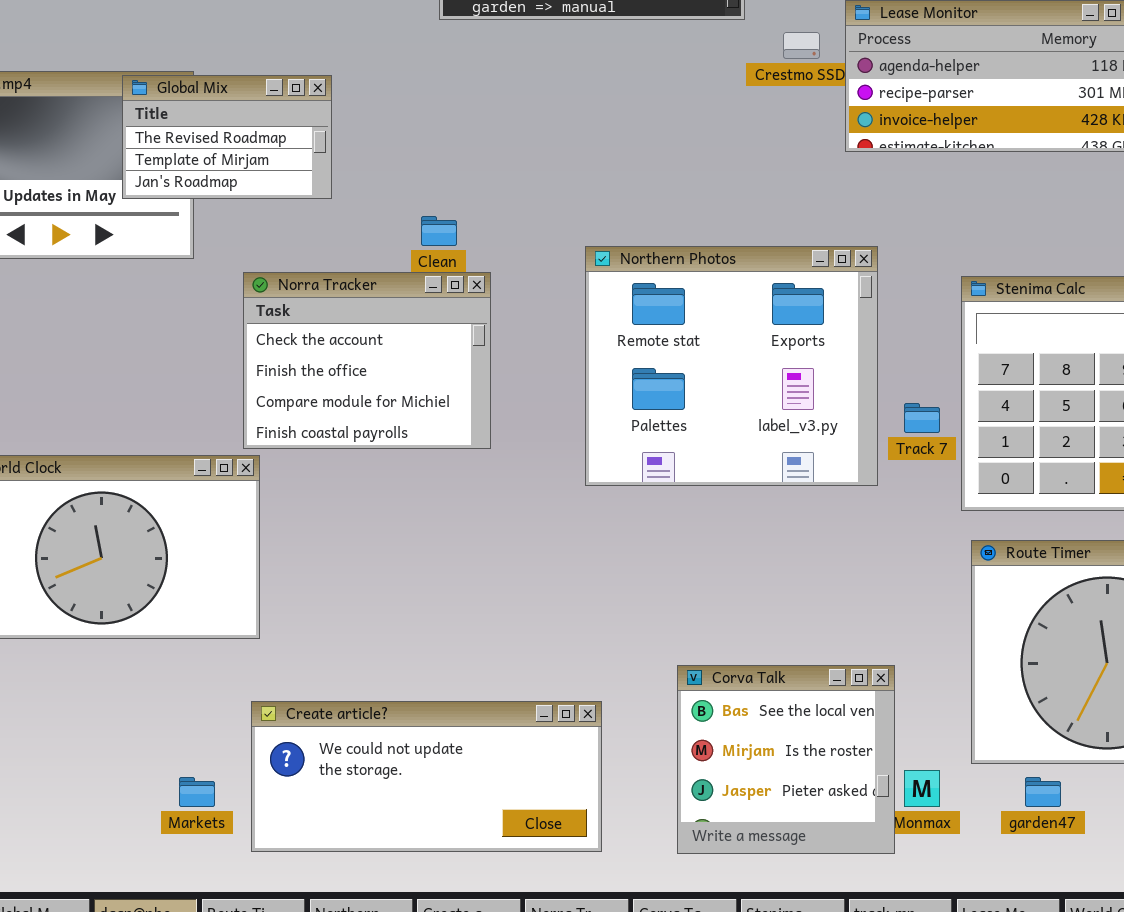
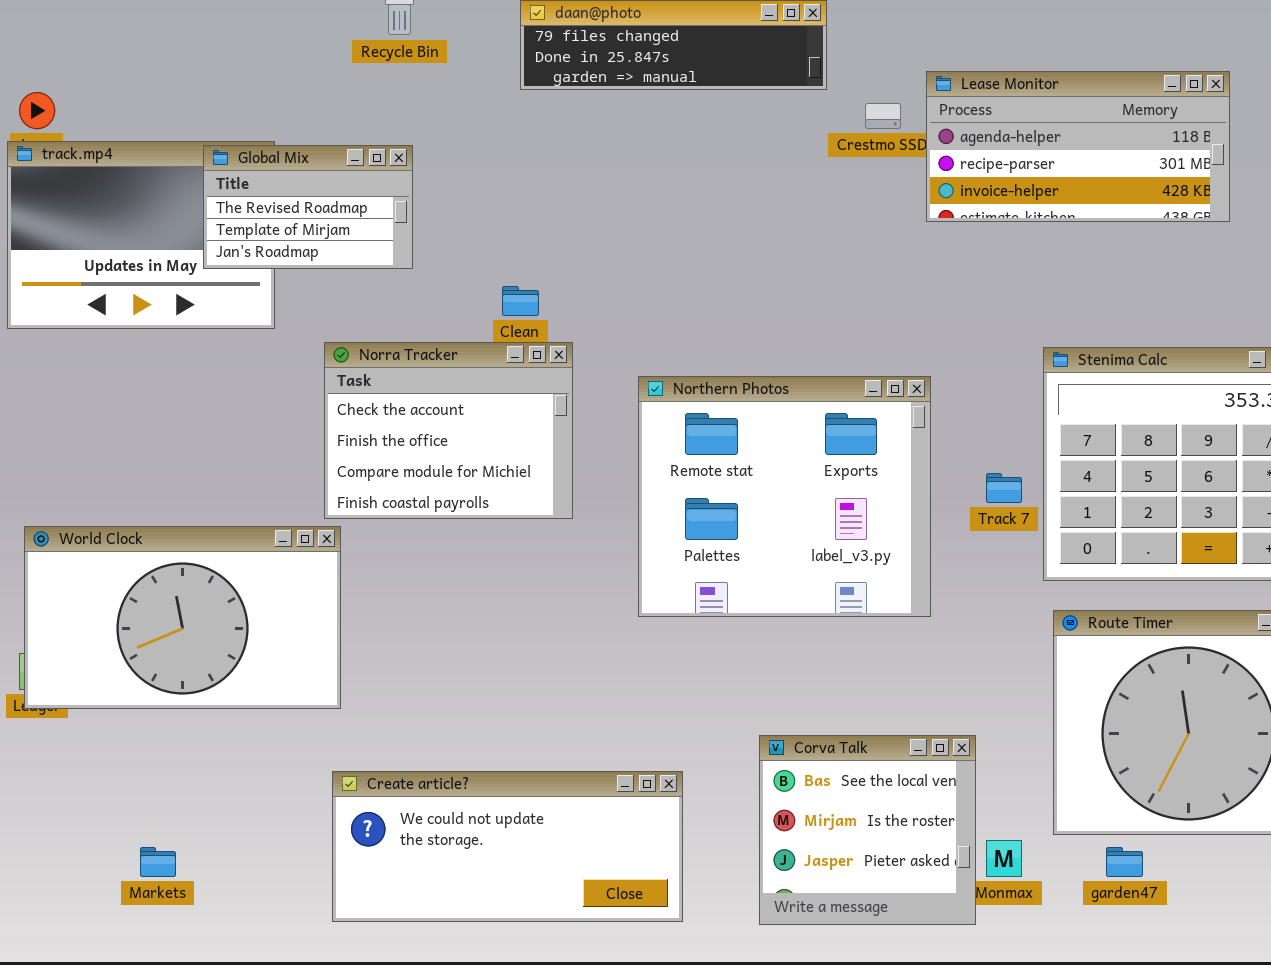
Northern Photos: [585,246,878,486] -> [638,376,931,617], moved
Markets: [179,777,215,807] -> [140,847,176,877], moved

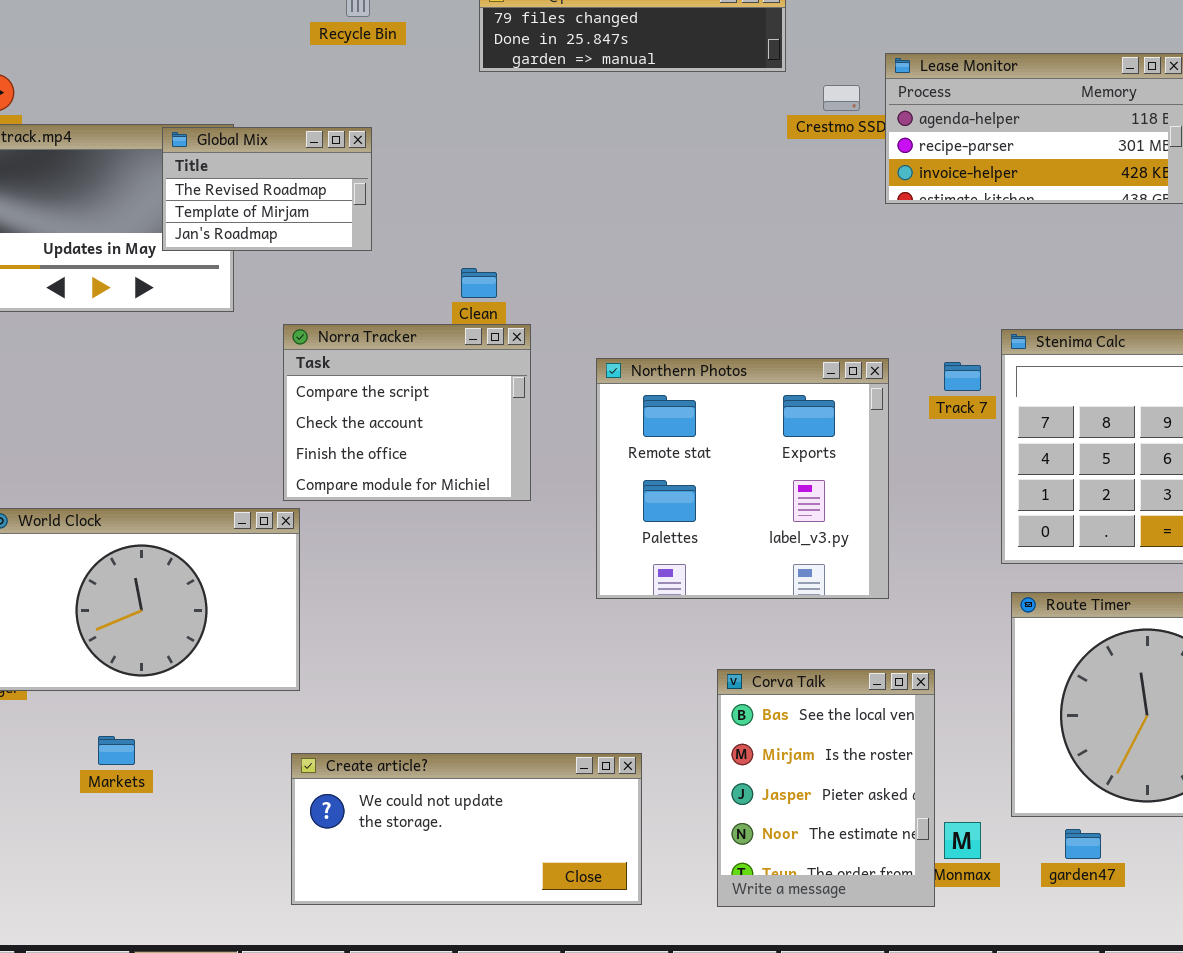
Norra Tracker: [324,342,573,519] -> [283,324,531,501], scrolled up 1 row
Track 7: [986,473,1022,503] -> [944,362,981,391], moved
Corva Talk: [759,735,976,925] -> [717,669,935,907], resized
Markets: [140,847,176,877] -> [98,736,135,765], moved

